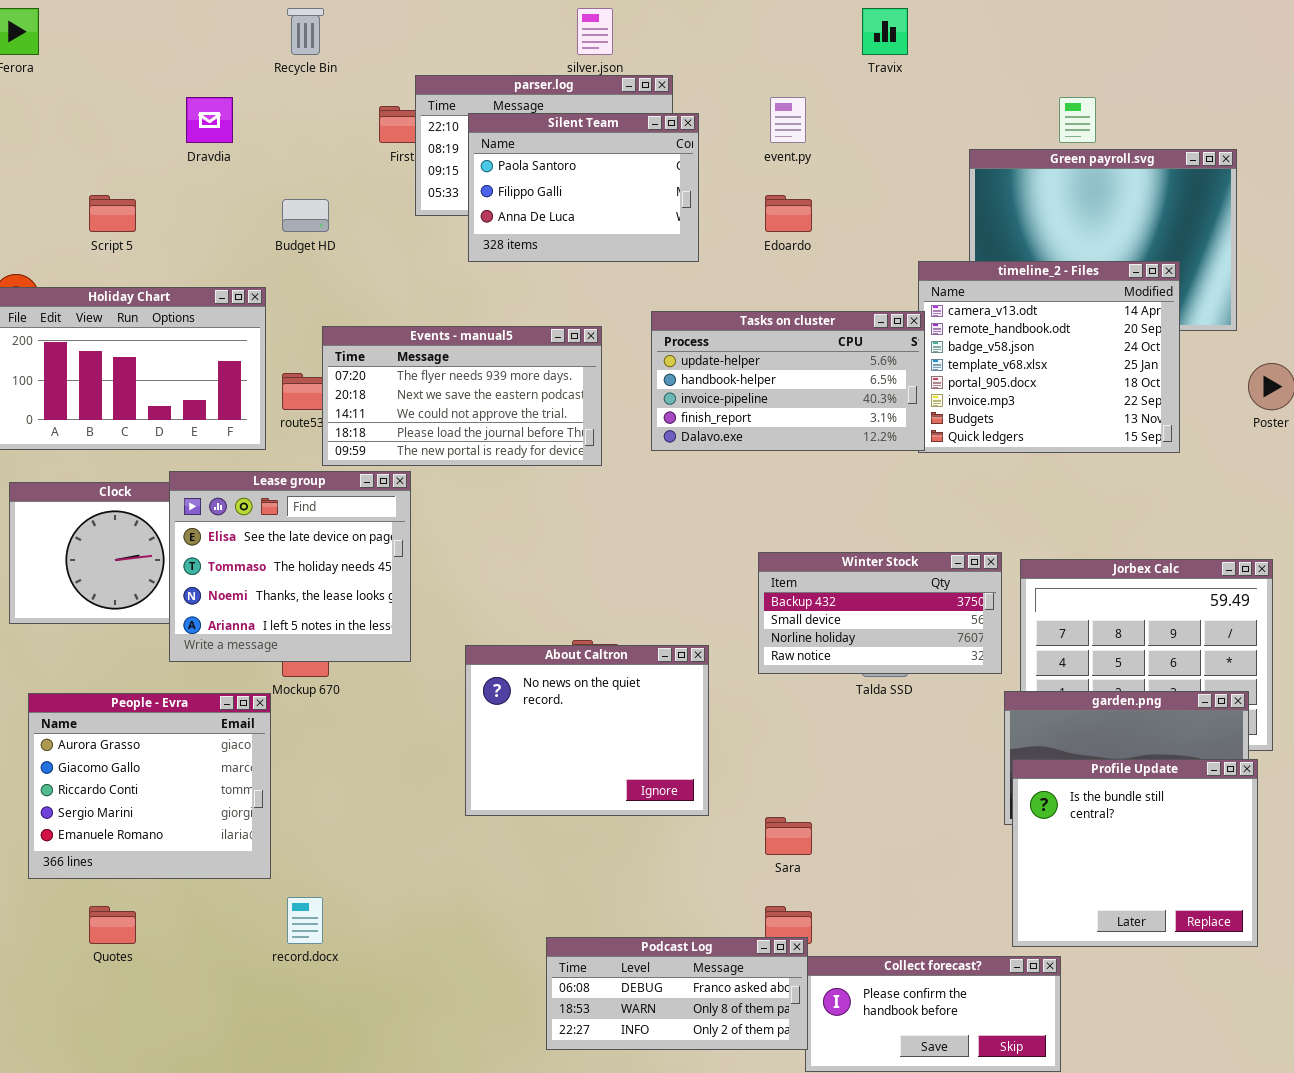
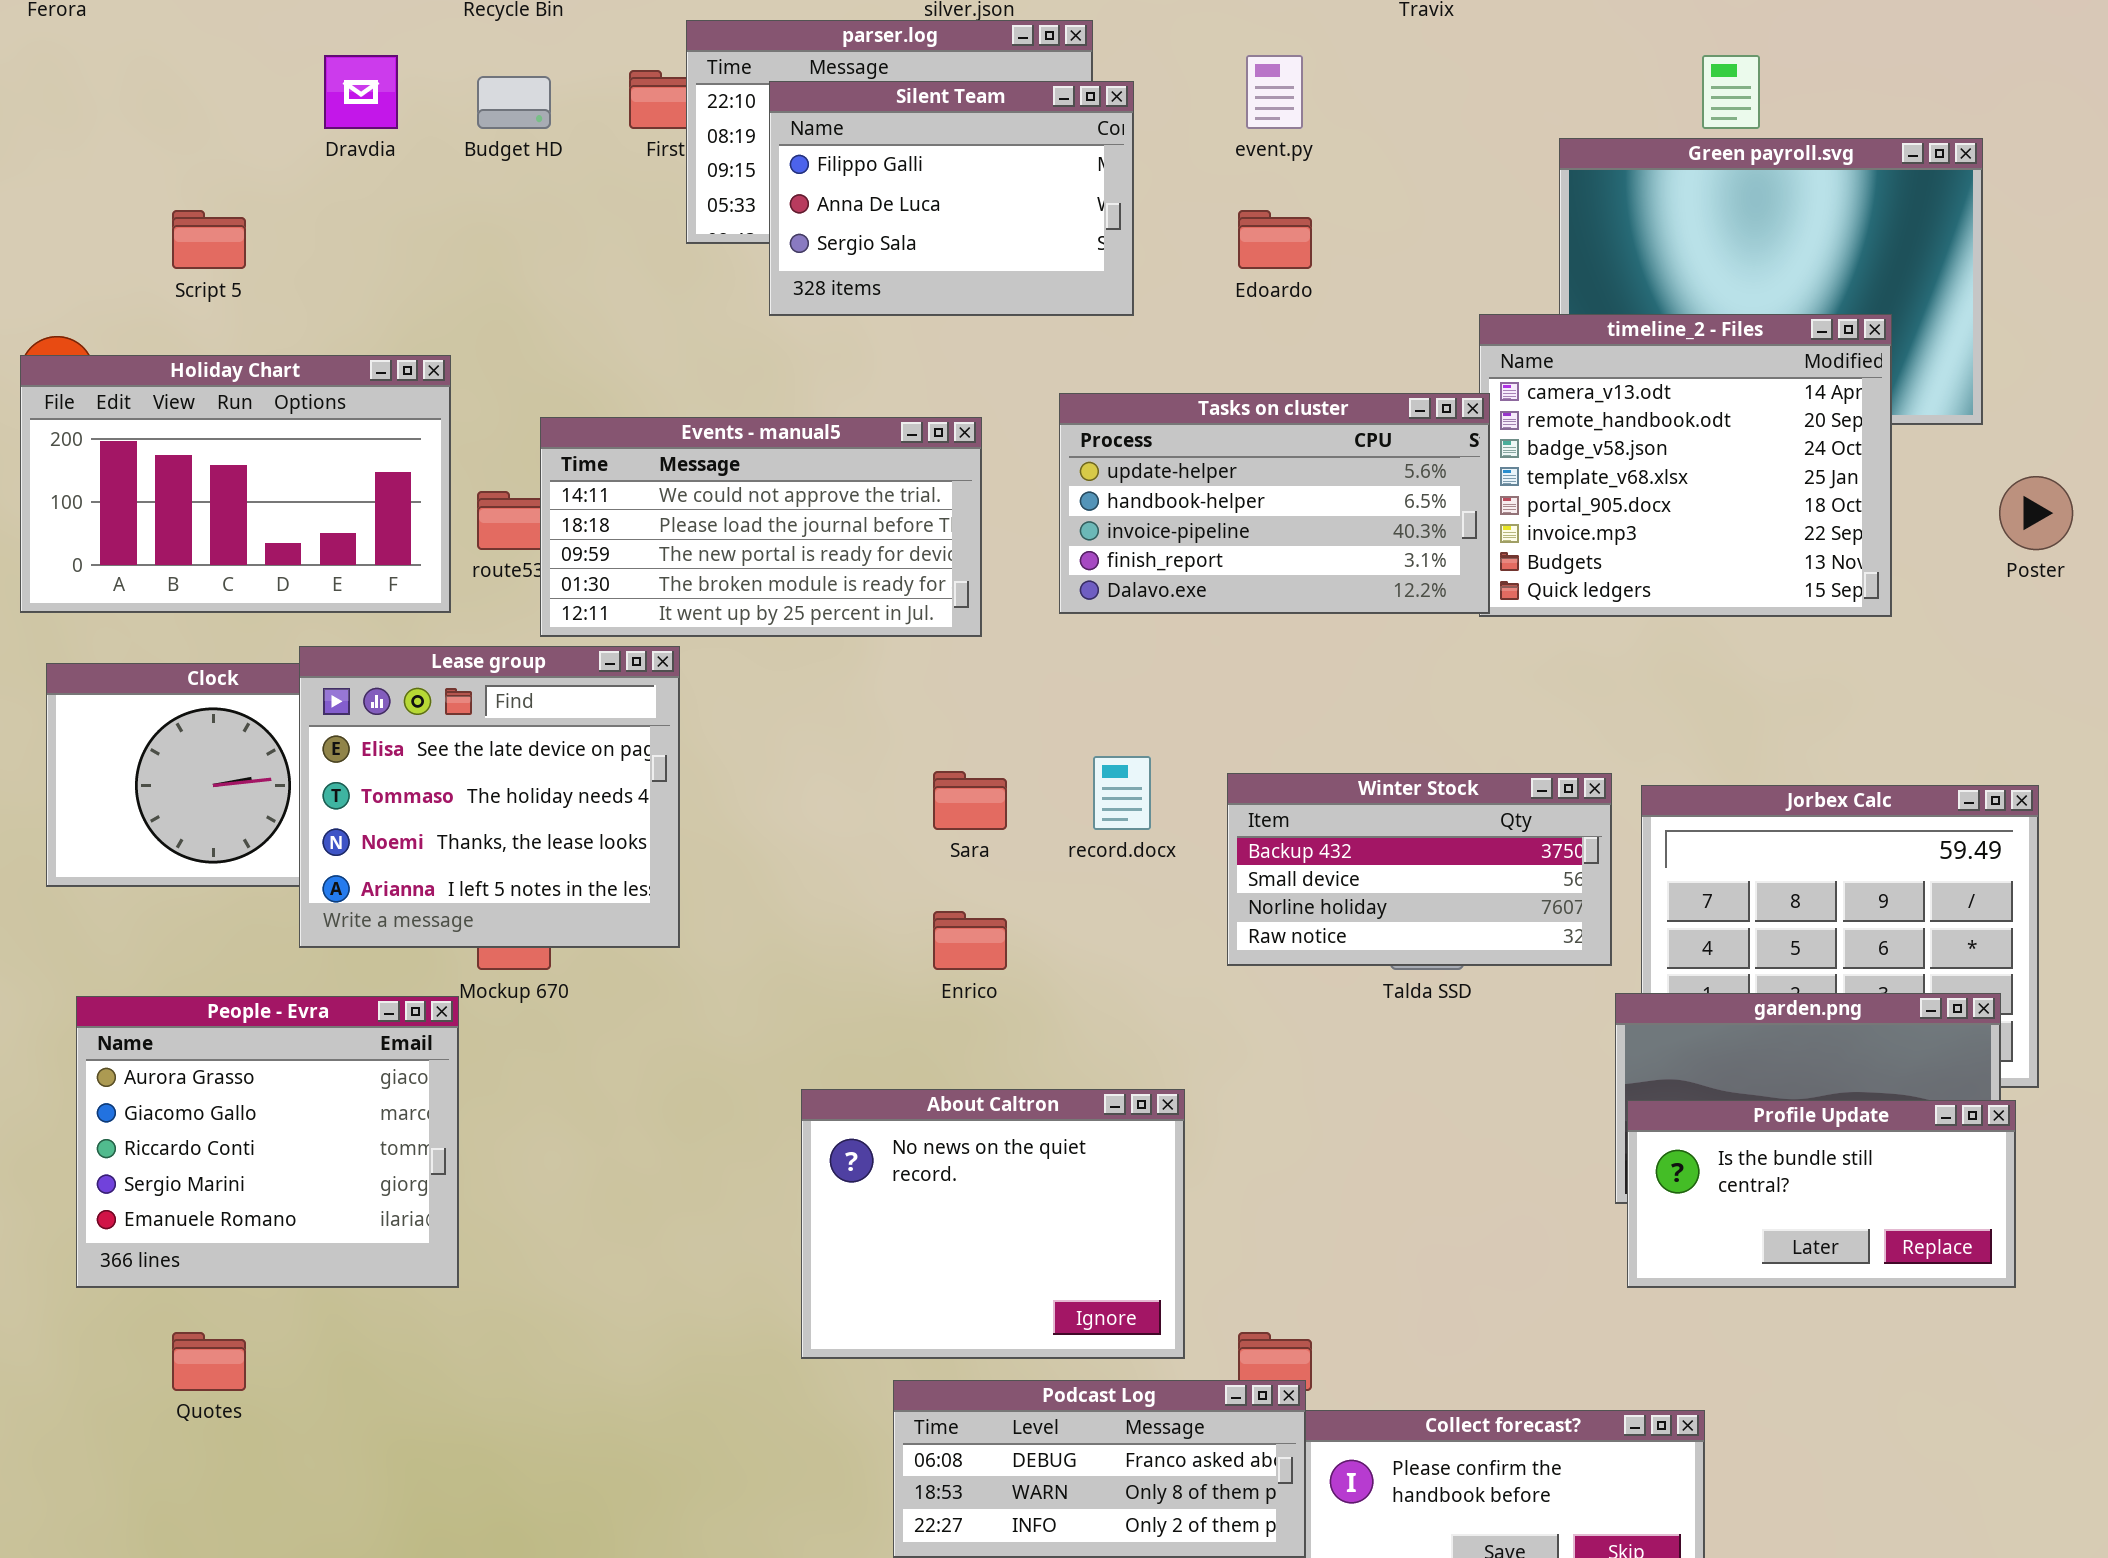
Silent Team: [468,113,699,262] -> [769,81,1134,316], scrolled down 1 row
Budget HD: [282,199,329,232] -> [477,76,551,129], moved
Events - manual5: [322,326,602,466] -> [540,417,982,637], scrolled down 2 rows
About Caltron: [465,645,709,816] -> [801,1089,1185,1359], moved
Profile Update: [1012,759,1258,947] -> [1627,1100,2016,1288], resized
Sara: [765,817,812,855] -> [933,771,1007,830], moved
record.docx: [287,897,323,944] -> [1093,756,1151,830], moved

